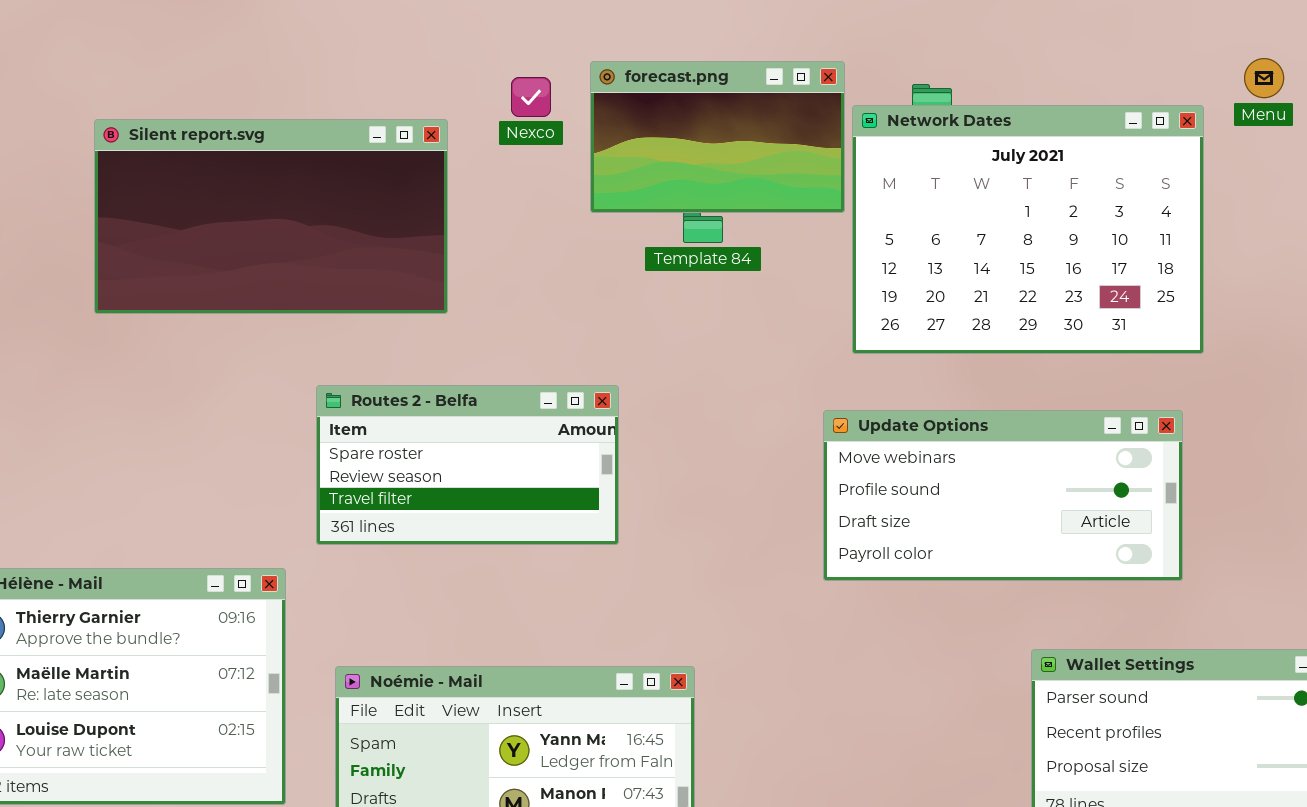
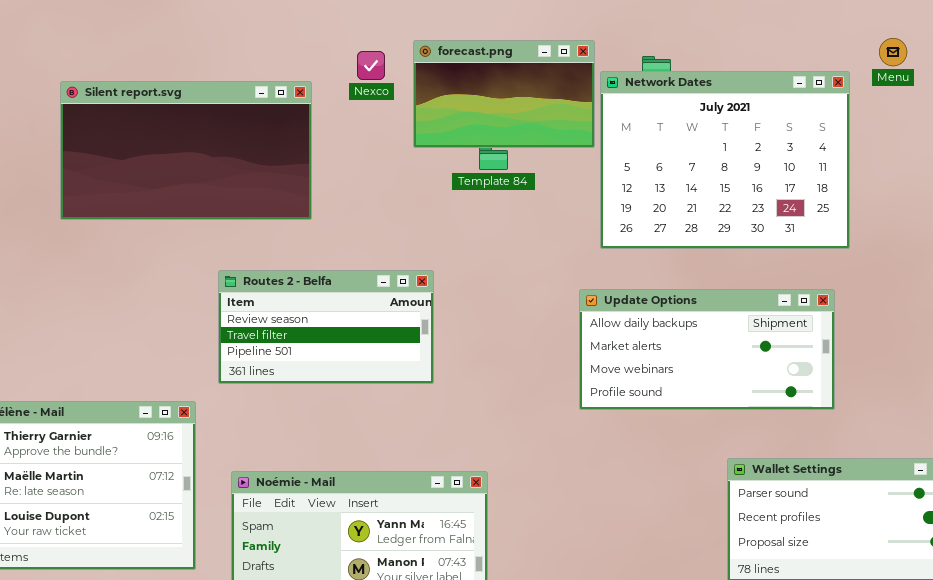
Routes 2 - Belfa: [316,385,619,545] -> [218,270,434,384], scrolled down 1 row
Update Options: [823,410,1183,581] -> [579,289,835,410], scrolled up 2 rows

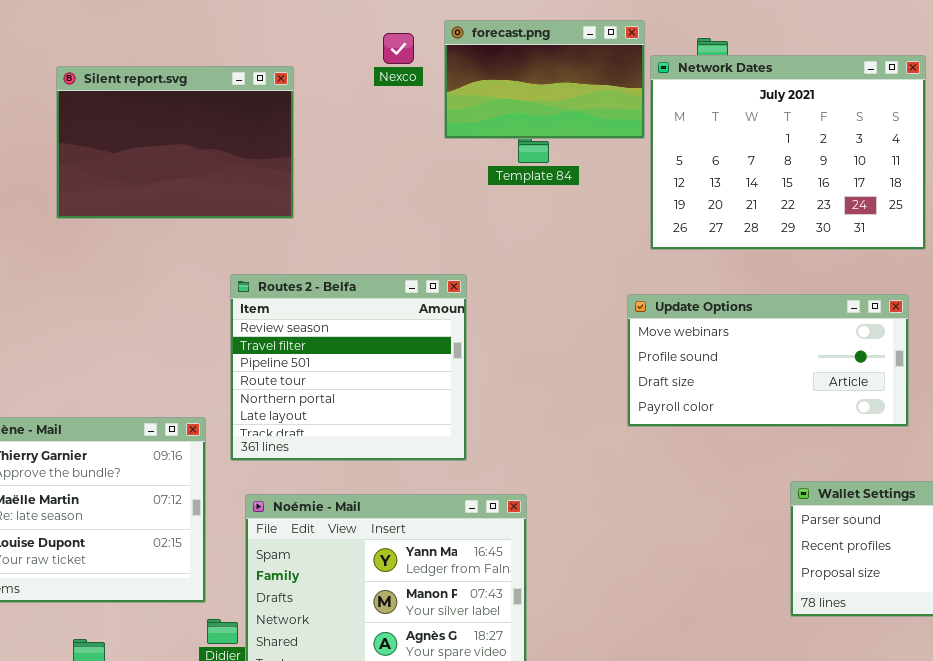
Silent report.svg: [60,81,312,220] -> [56,66,294,219], resized
Routes 2 - Belfa: [218,270,434,384] -> [230,274,467,461], resized
Update Options: [579,289,835,410] -> [627,294,909,427], scrolled down 2 rows

